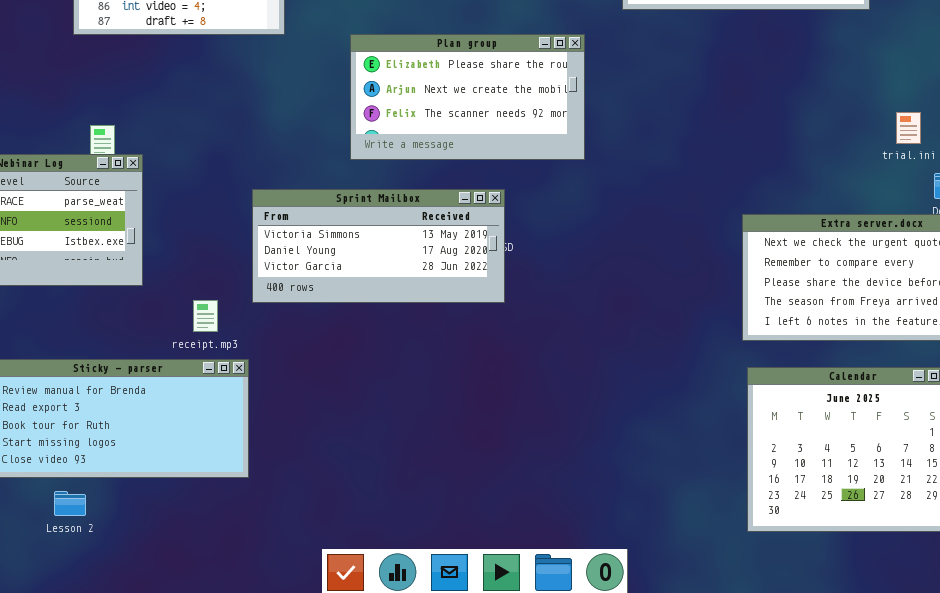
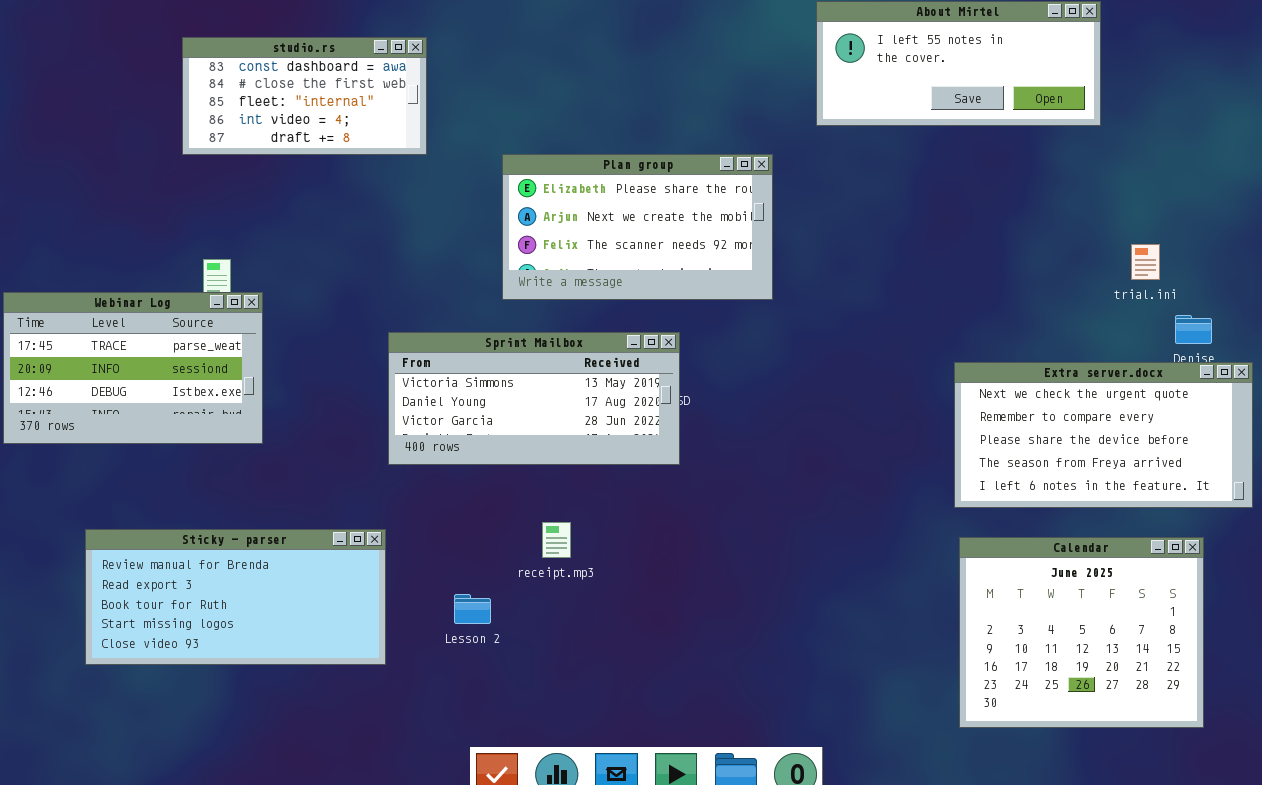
receipt.mp3: [193,300,218,332] -> [542,522,571,558], moved
Lesson 2: [54,491,86,516] -> [454,594,491,624], moved

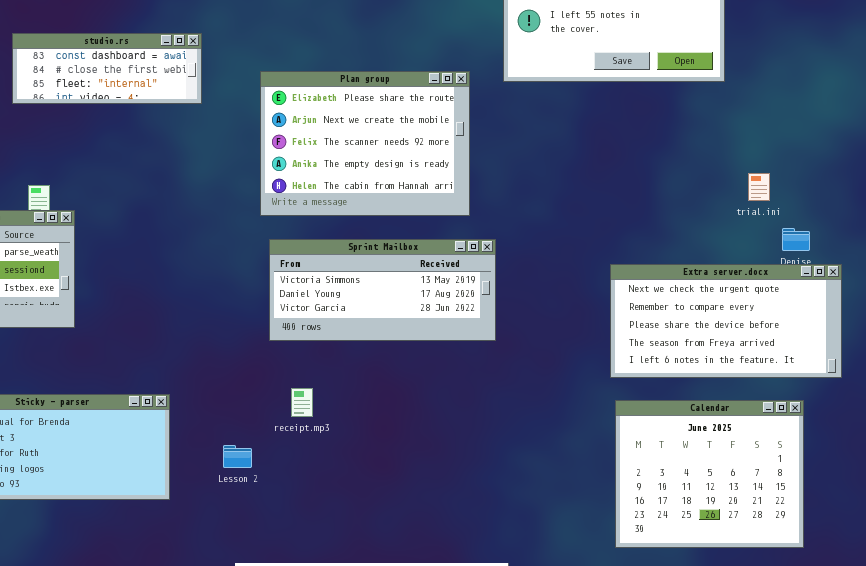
studio.rs: [182,37,427,155] -> [12,33,202,104], resized
Plan group: [502,154,773,300] -> [260,71,470,216], resized
Sprint Mailbox: [388,332,680,465] -> [269,239,496,341], moved

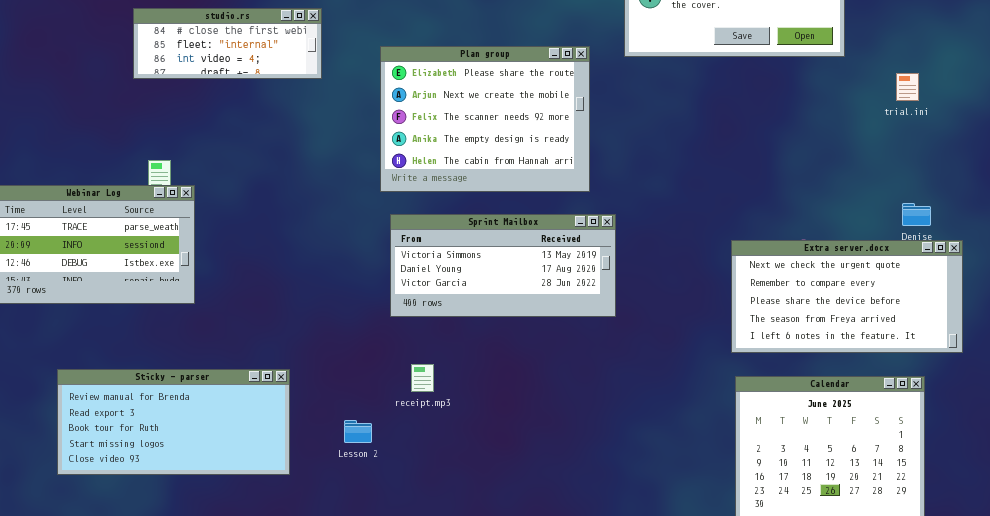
studio.rs: [12,33,202,104] -> [133,8,322,79], scrolled down 1 row
trial.ini: [748,173,770,201] -> [896,73,919,101], moved

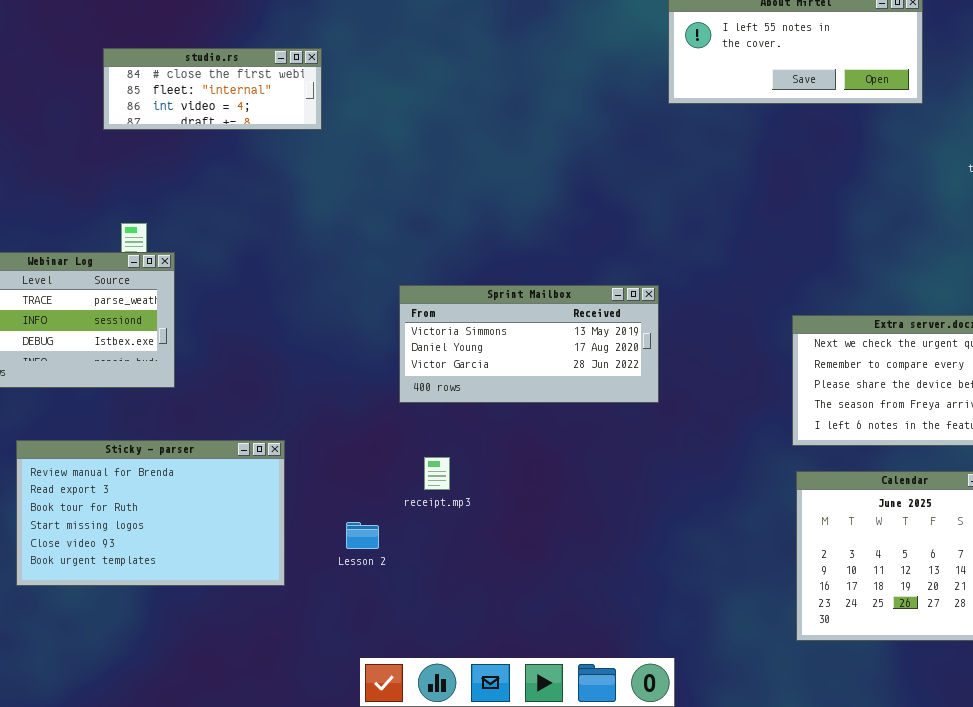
Plan group: [380,46,590,192] -> none, closed
Sticky - parser: [57,369,290,475] -> [16,440,285,586], resized

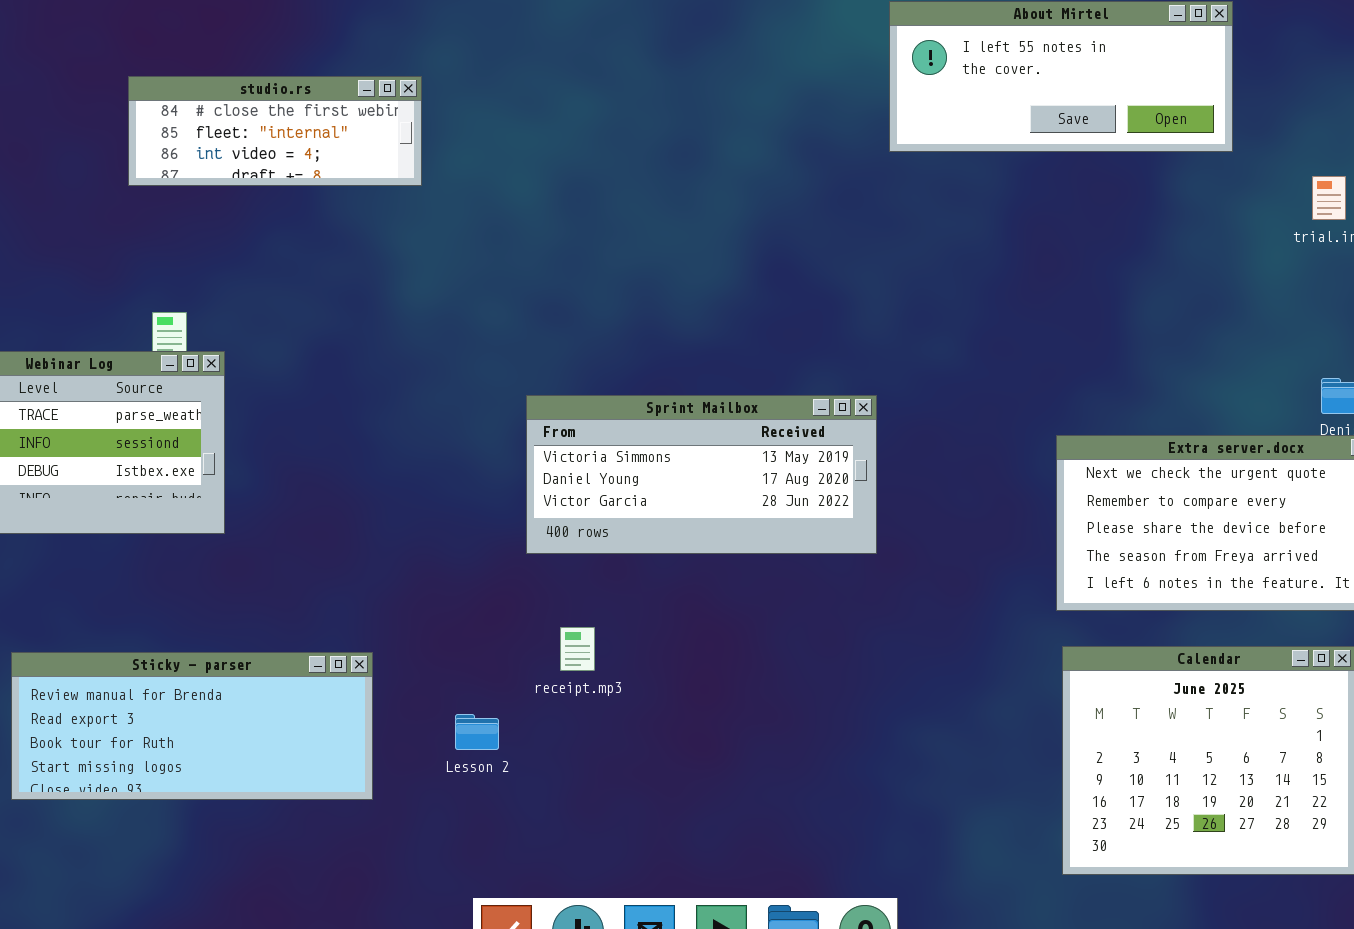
Sticky - parser: [16,440,285,586] -> [11,652,373,800], resized

